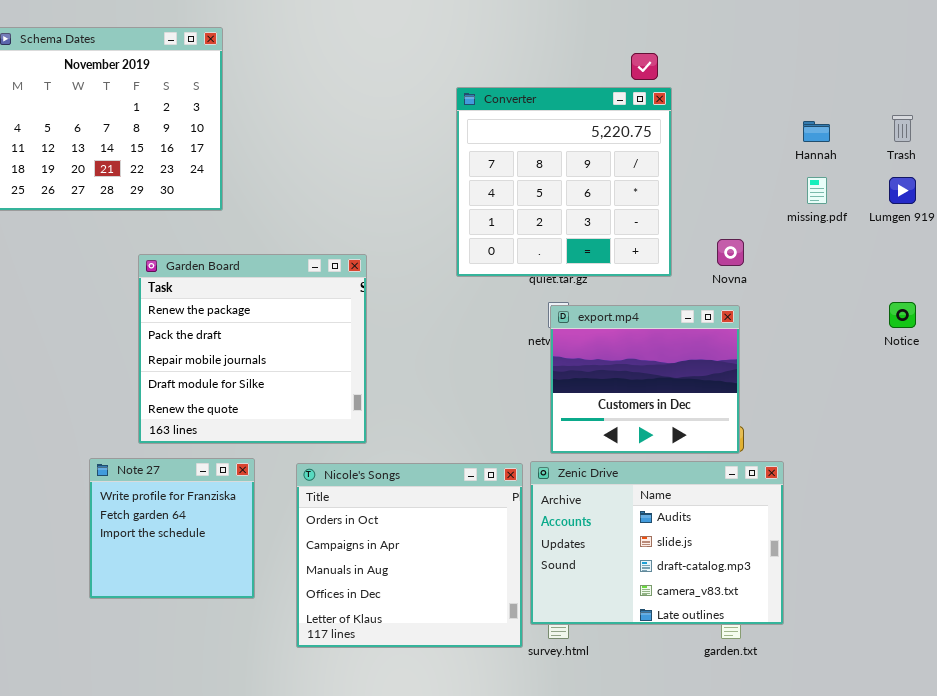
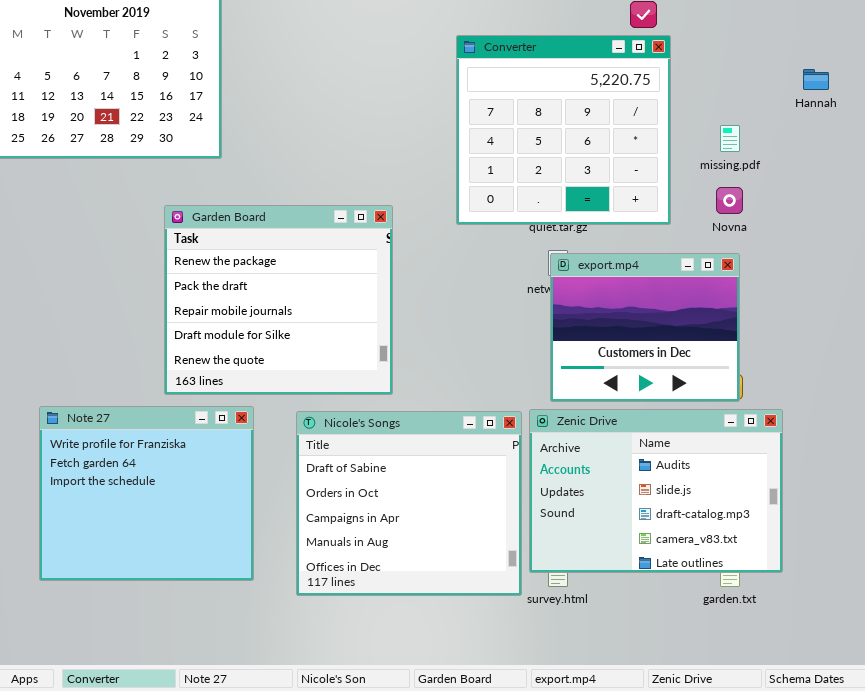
missing.pdf: [807,177,827,204] -> [720,125,740,152], moved
Garden Board: [138,254,367,444] -> [164,205,393,395], moved
Note 27: [89,458,255,599] -> [39,406,254,581], resized
Nicole's Songs: [296,463,523,648] -> [296,411,522,596], scrolled up 1 row

